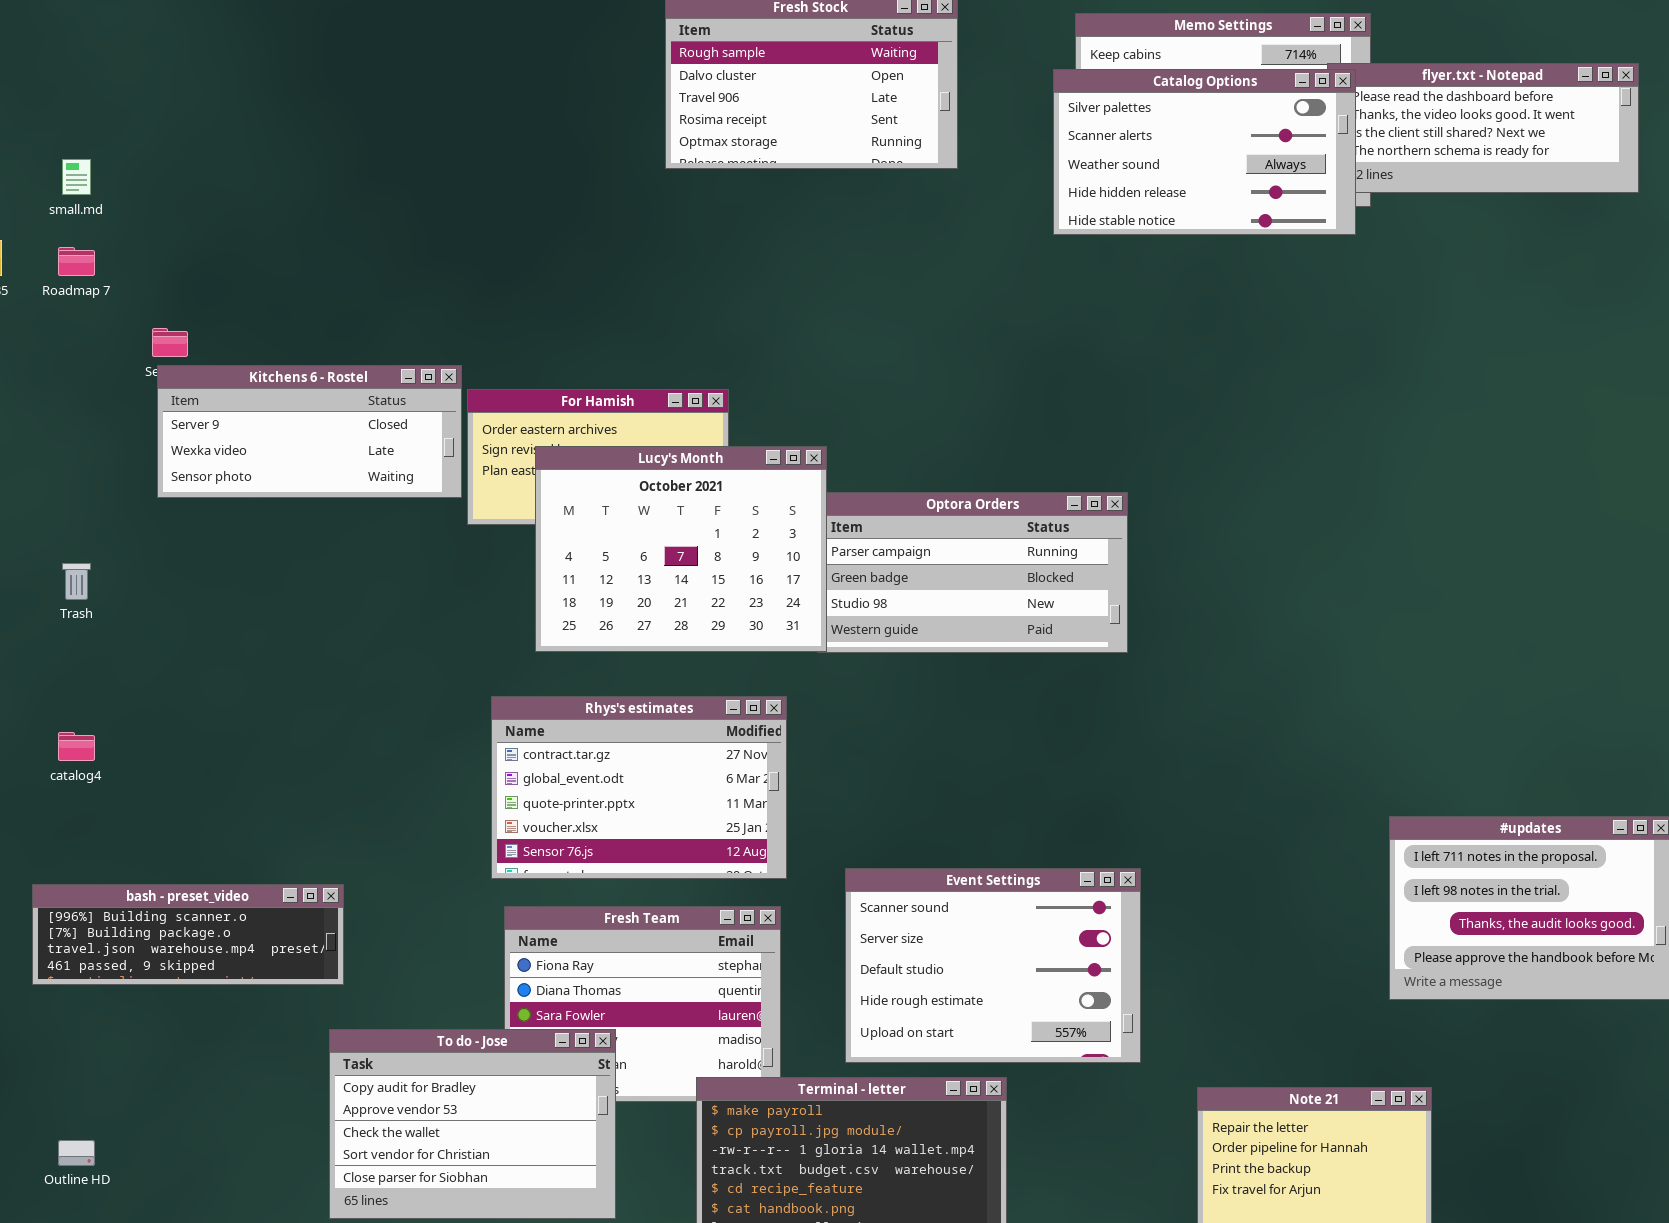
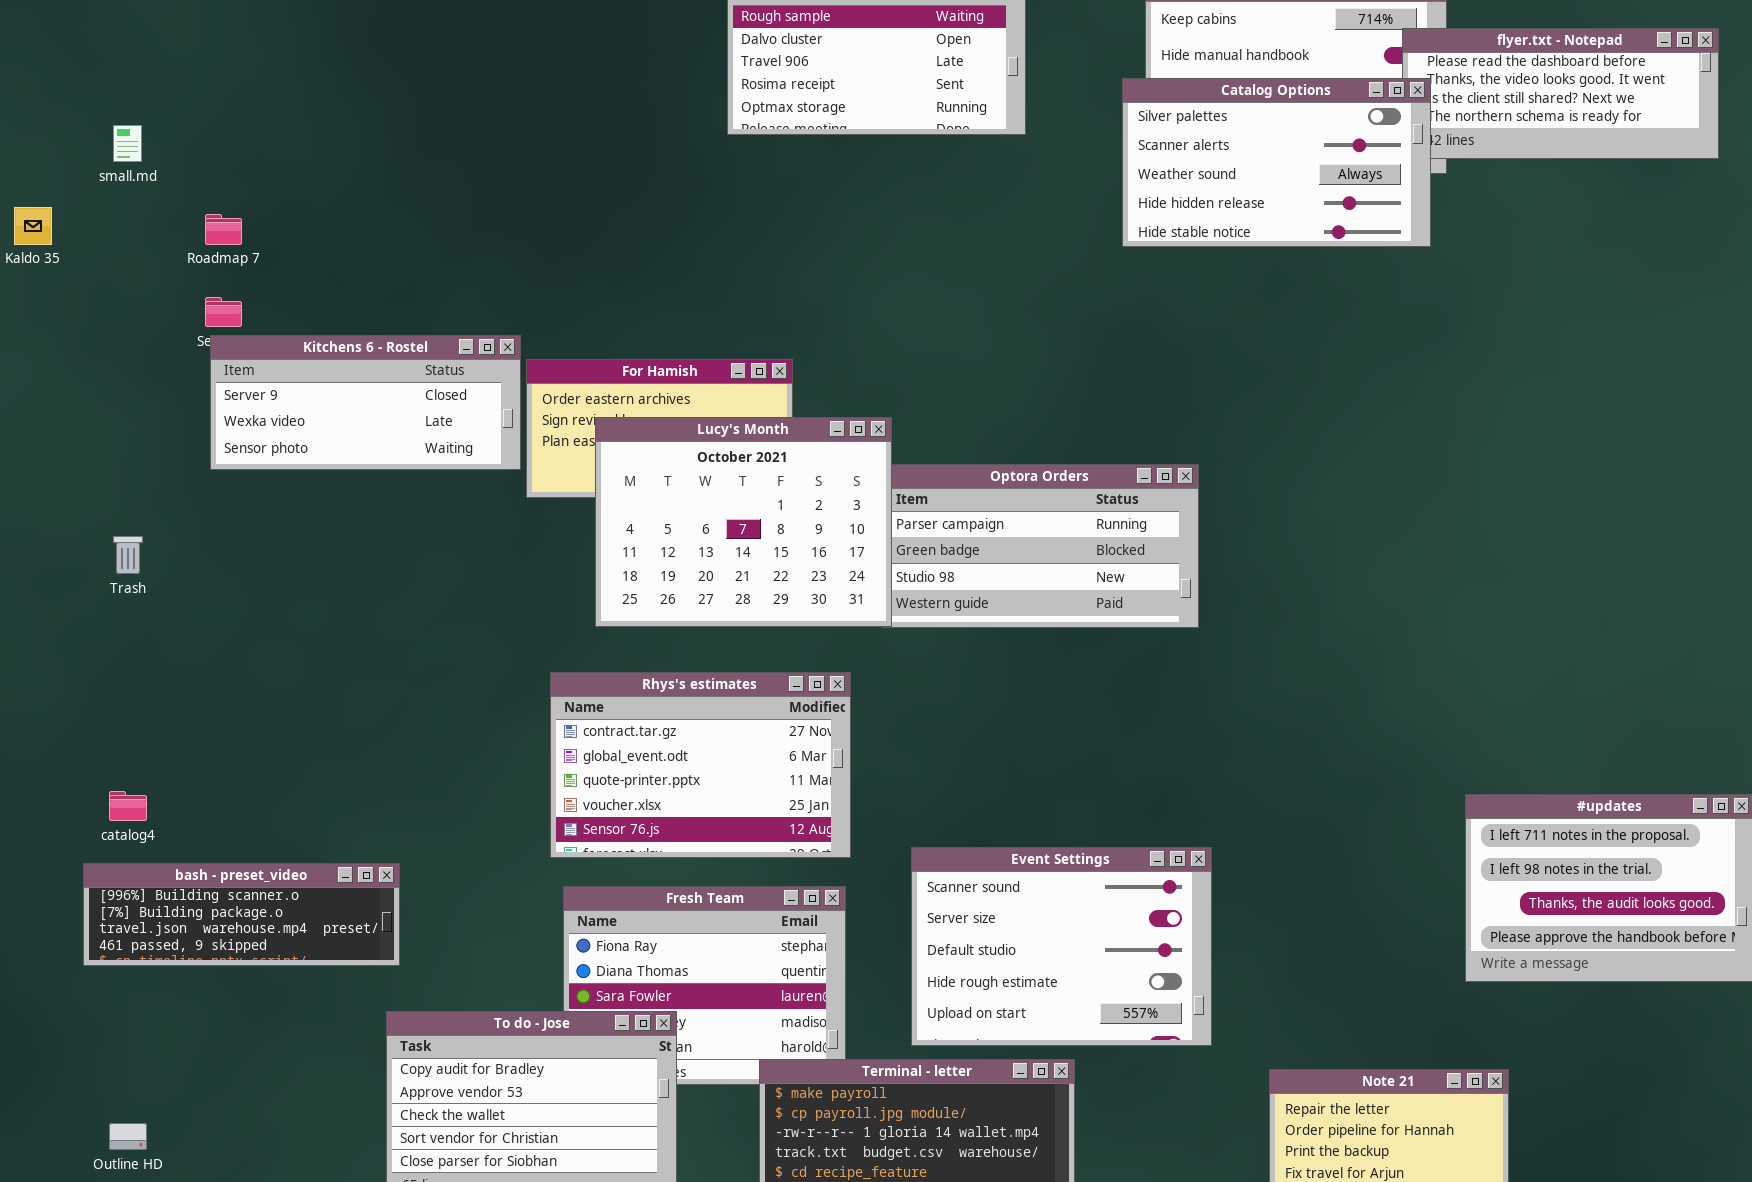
Catalog Options: [1053,69,1356,235] -> [1122,78,1431,247], moved
Roadmap 7: [58,247,95,276] -> [205,214,242,245], moved
catalog4: [58,732,95,761] -> [109,791,147,821], moved

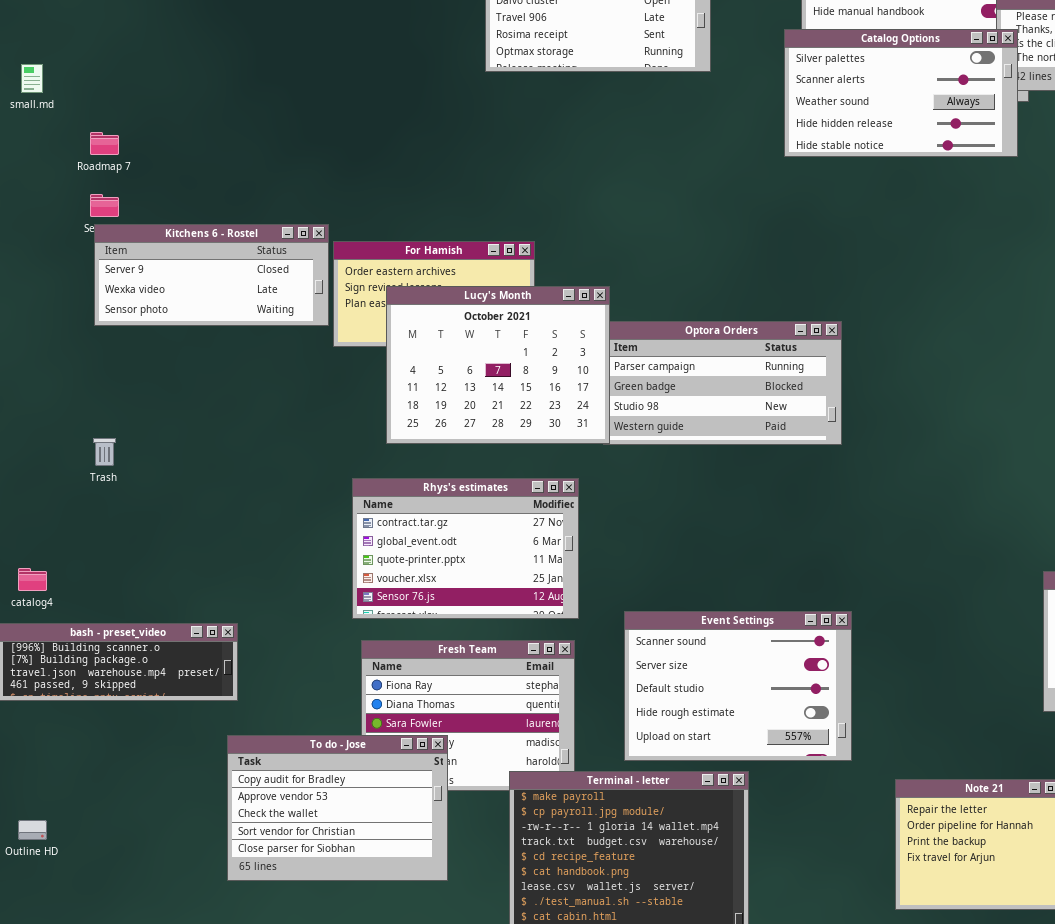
Trash: [113,536,143,574] -> [93,438,116,466], moved

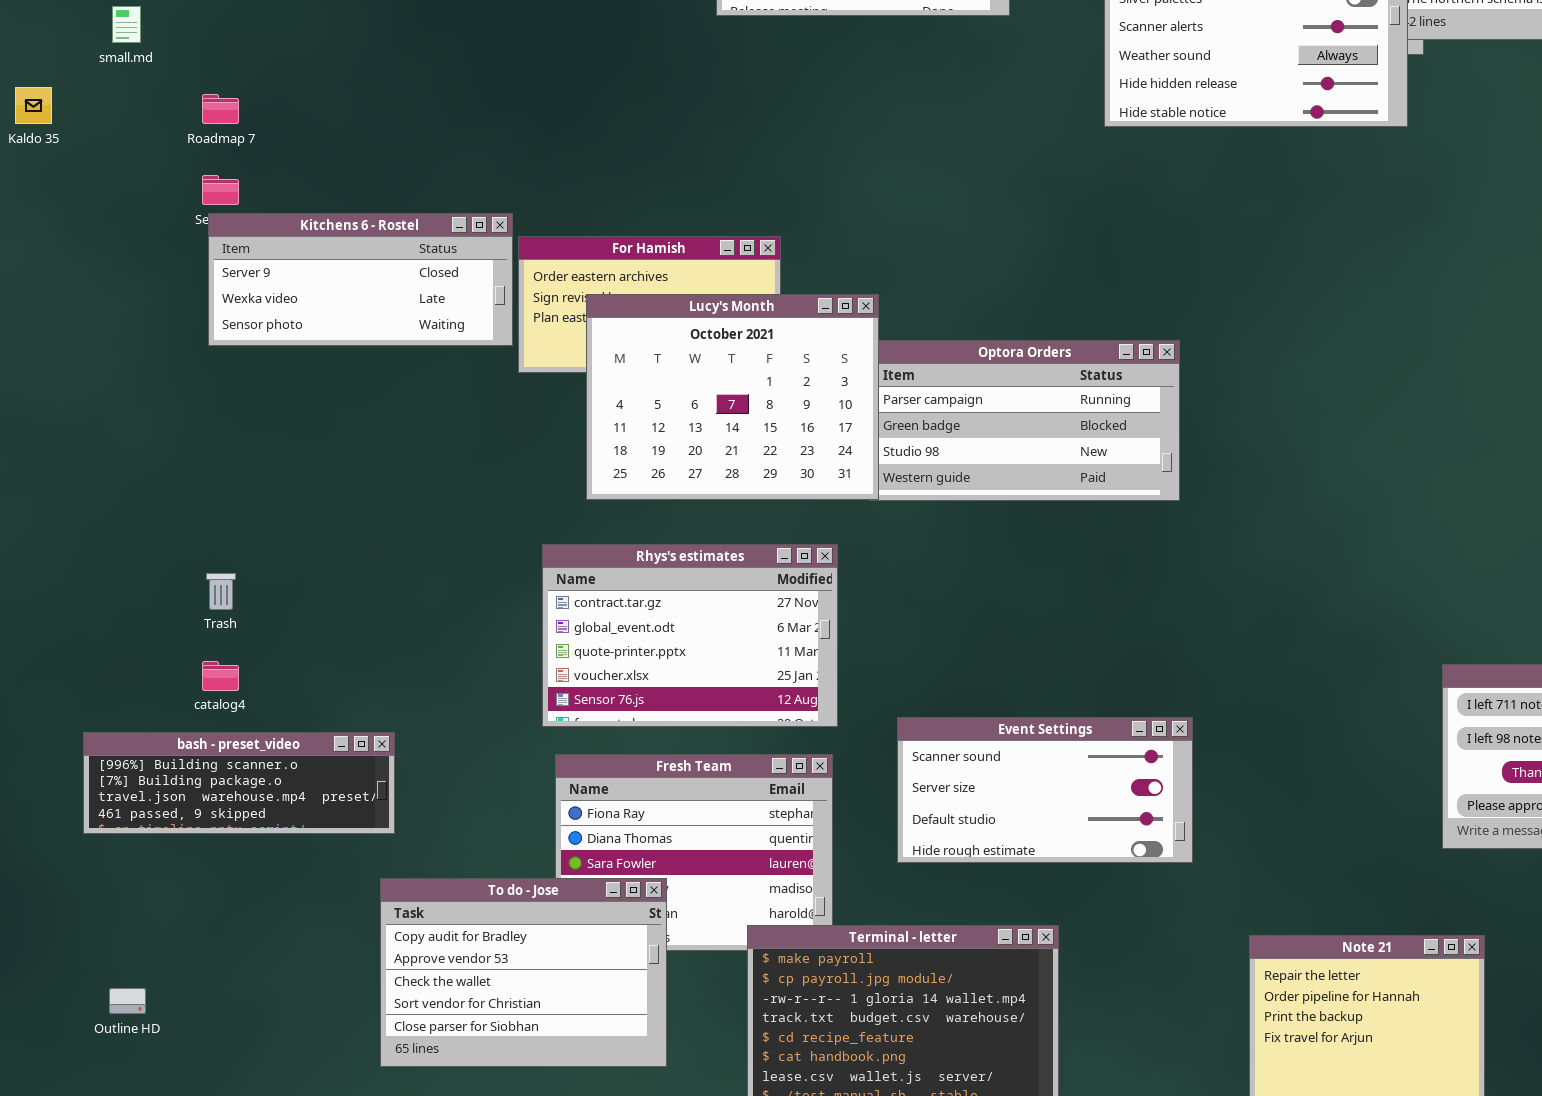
Trash: [93,438,116,466] -> [206,573,236,610], moved
catalog4: [18,568,47,591] -> [202,661,239,691], moved
Event Settings: [624,611,852,761] -> [897,717,1193,863], resized

